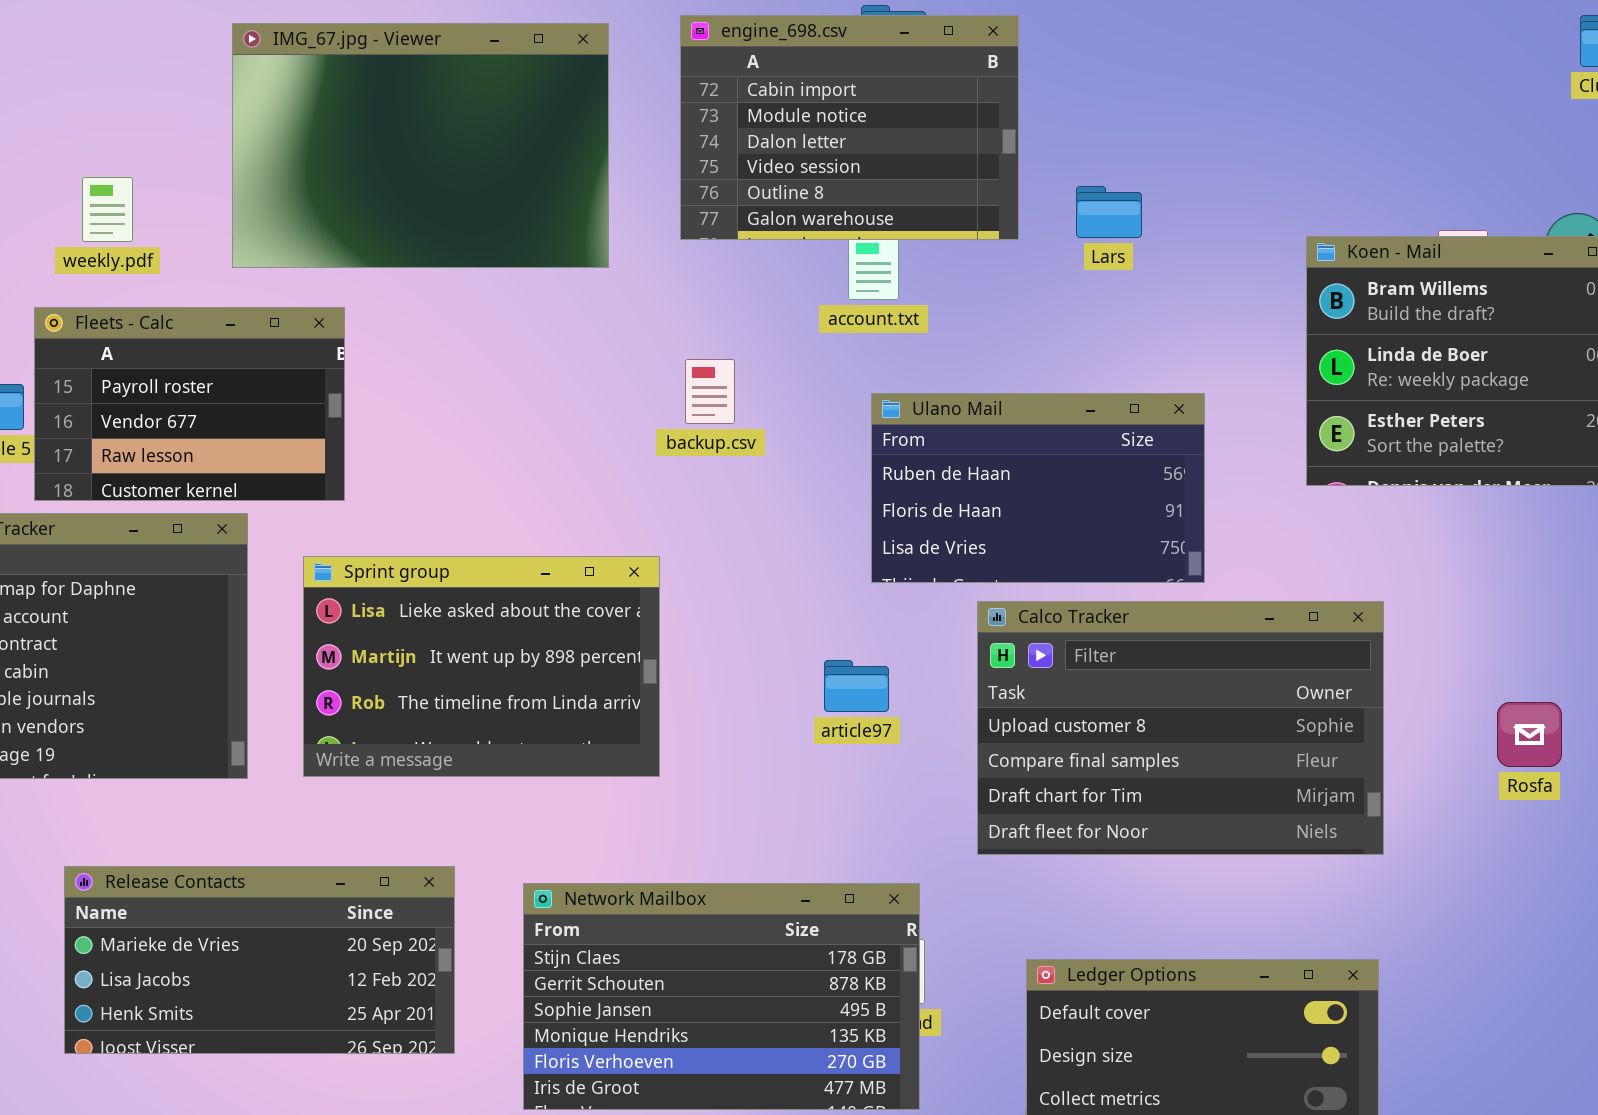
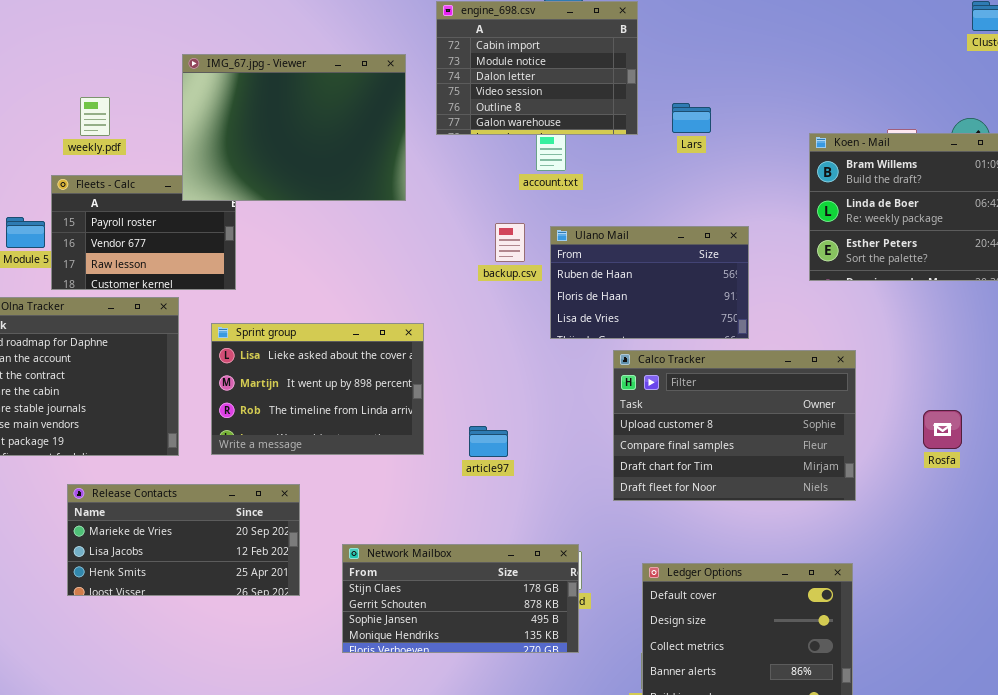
IMG_67.jpg - Viewer: [232,23,609,268] -> [182,54,406,201], moved
backup.csv: [685,359,735,424] -> [495,223,525,262], moved
article97: [824,660,889,712] -> [469,426,508,457], moved
Release Contacts: [64,866,455,1054] -> [67,484,300,596], moved
Network Mailbox: [523,883,920,1110] -> [342,544,579,653], resized

